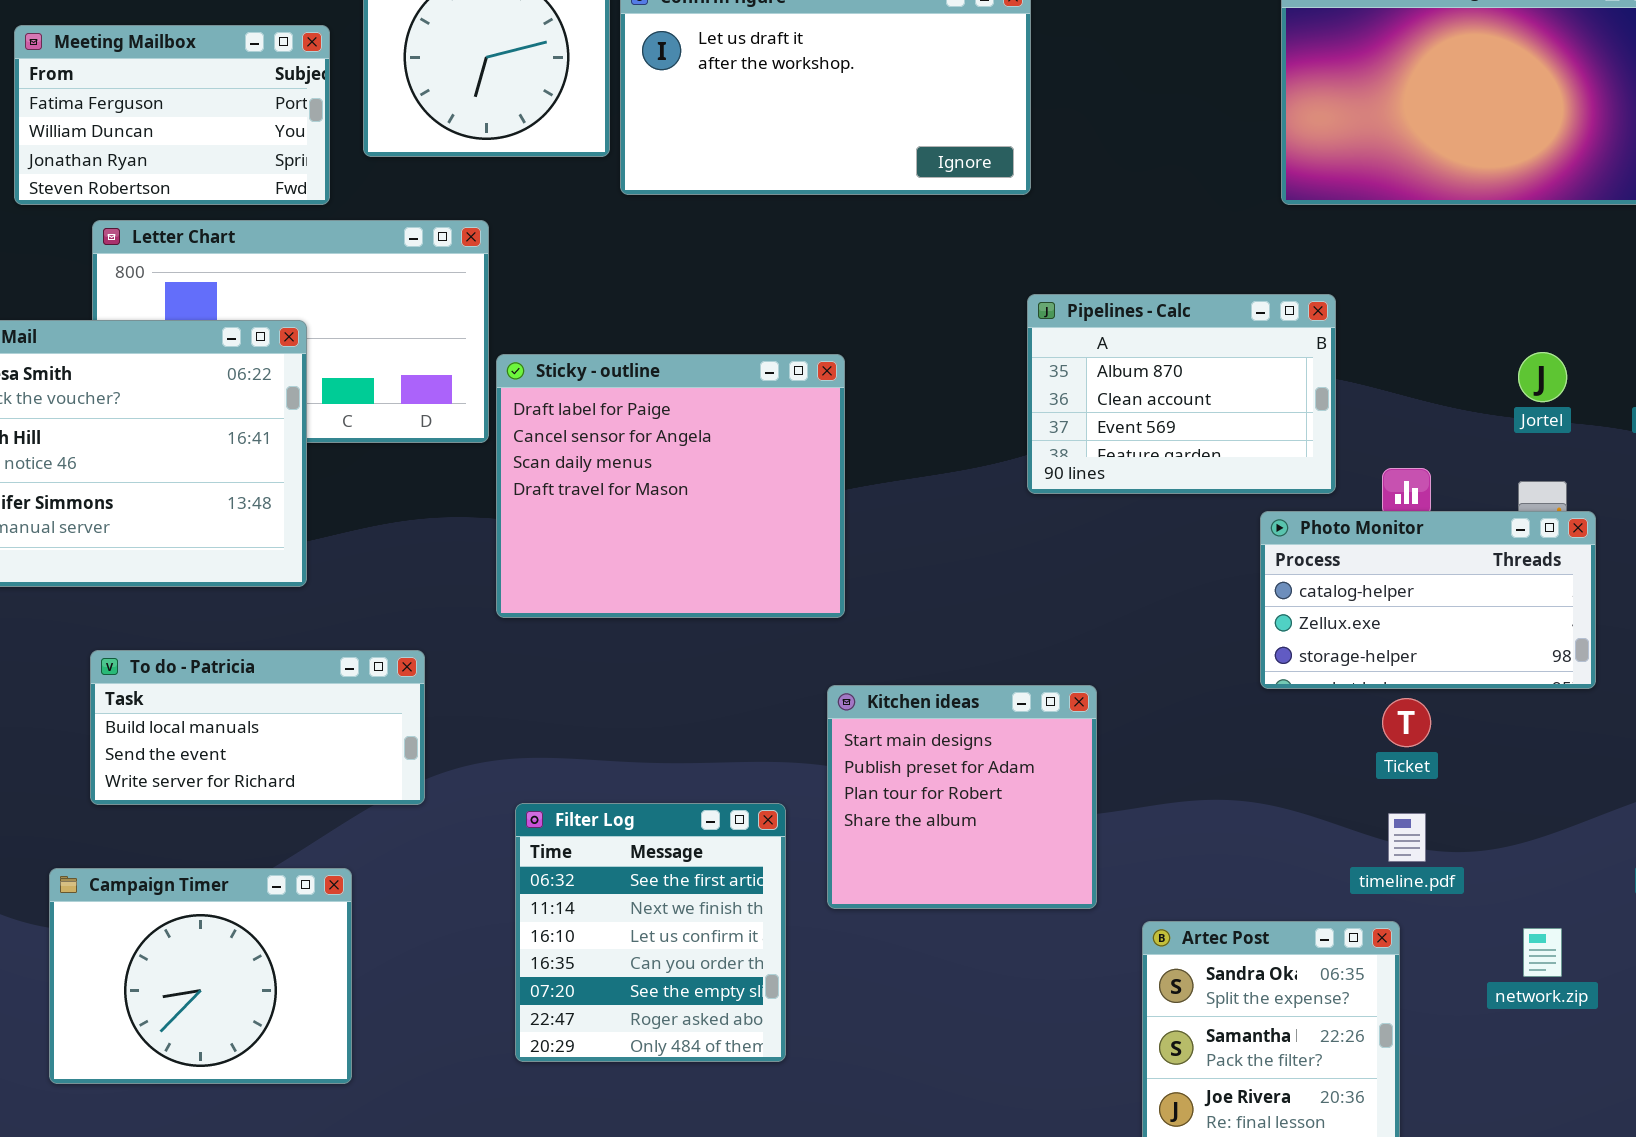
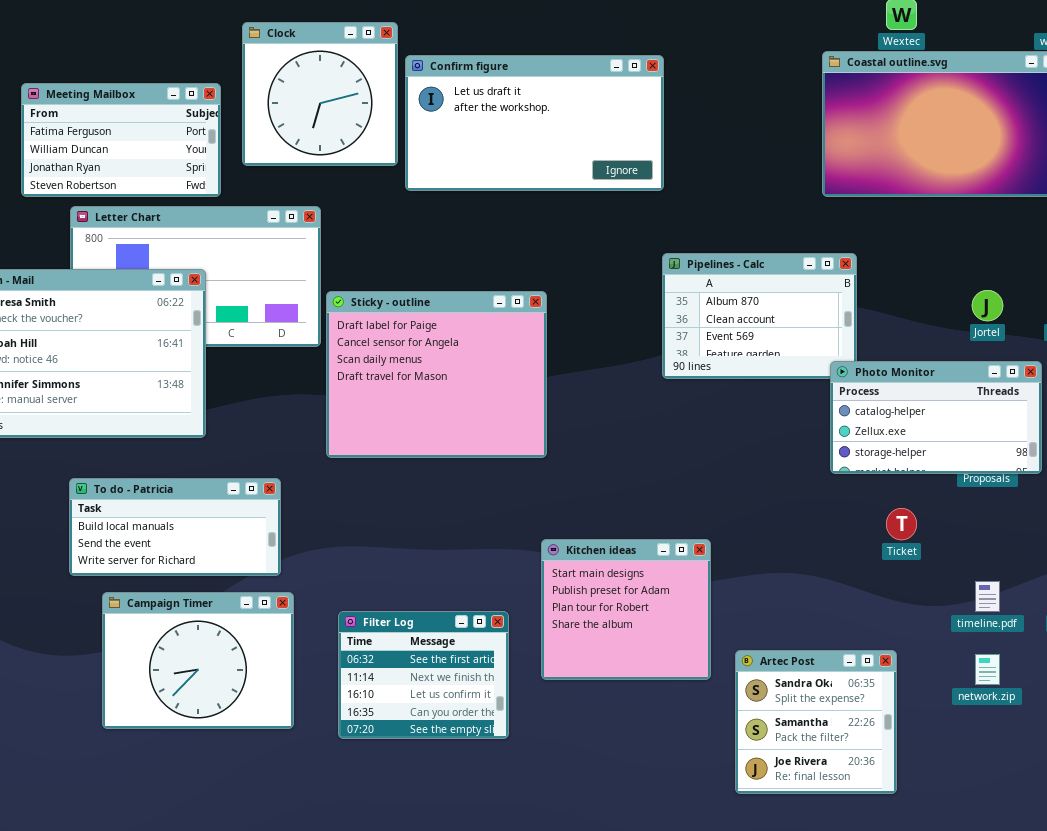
Photo Monitor: [1260,511,1596,689] -> [830,361,1042,474], moved
Kitchen ideas: [827,685,1097,909] -> [541,539,711,680], moved
Filter Log: [515,803,786,1062] -> [338,611,509,739], resized
timeline.pdf: [1388,813,1426,862] -> [975,581,1000,612], moved
Campaign Timer: [49,868,352,1084] -> [102,592,294,729], moved

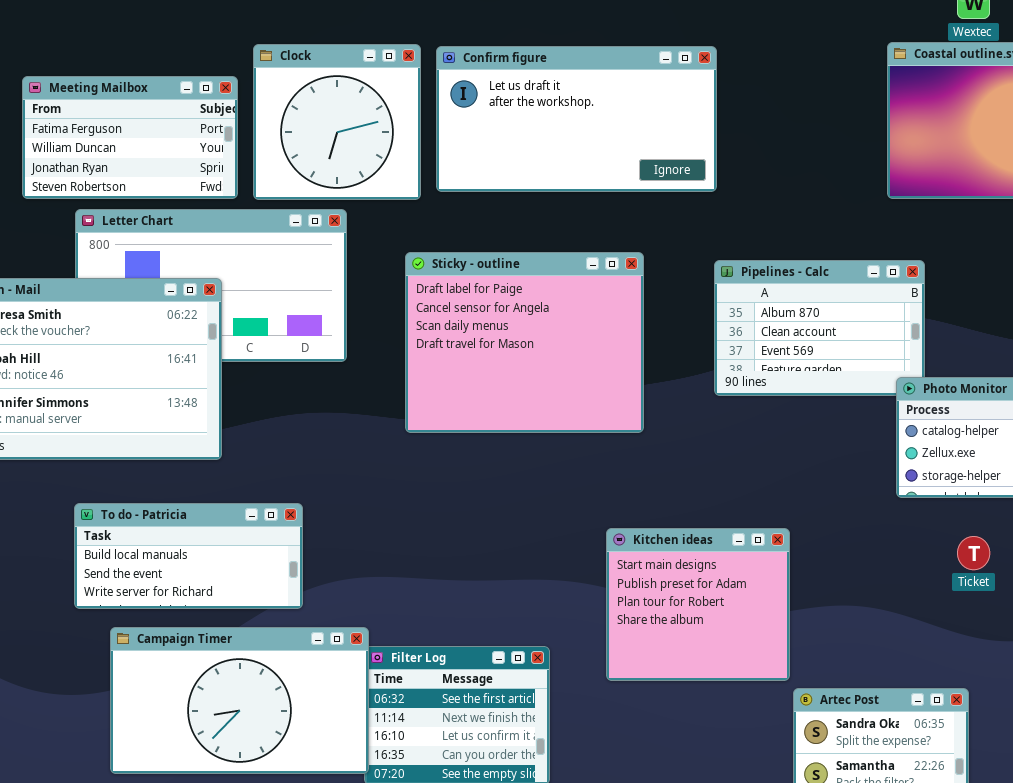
Clock: [242,22,398,166] -> [253,44,421,200], moved
Sticky - outline: [326,291,547,458] -> [405,252,644,433], moved
Kitchen ideas: [541,539,711,680] -> [606,528,790,681], moved
Campaign Timer: [102,592,294,729] -> [110,627,369,774], resized

